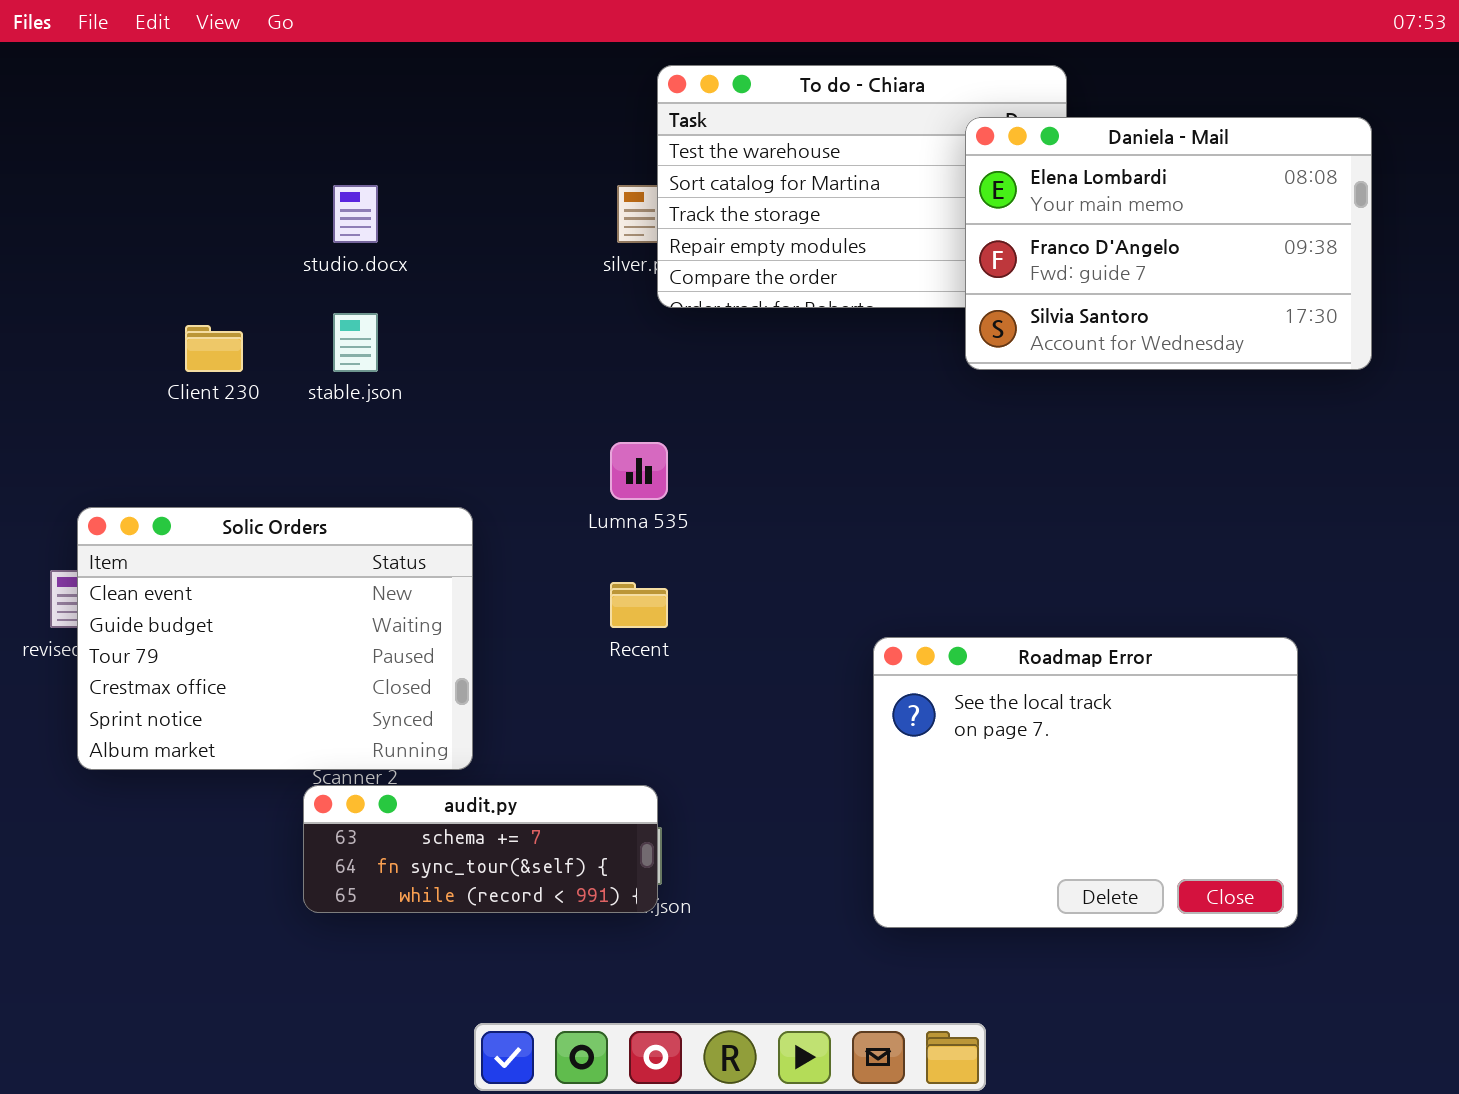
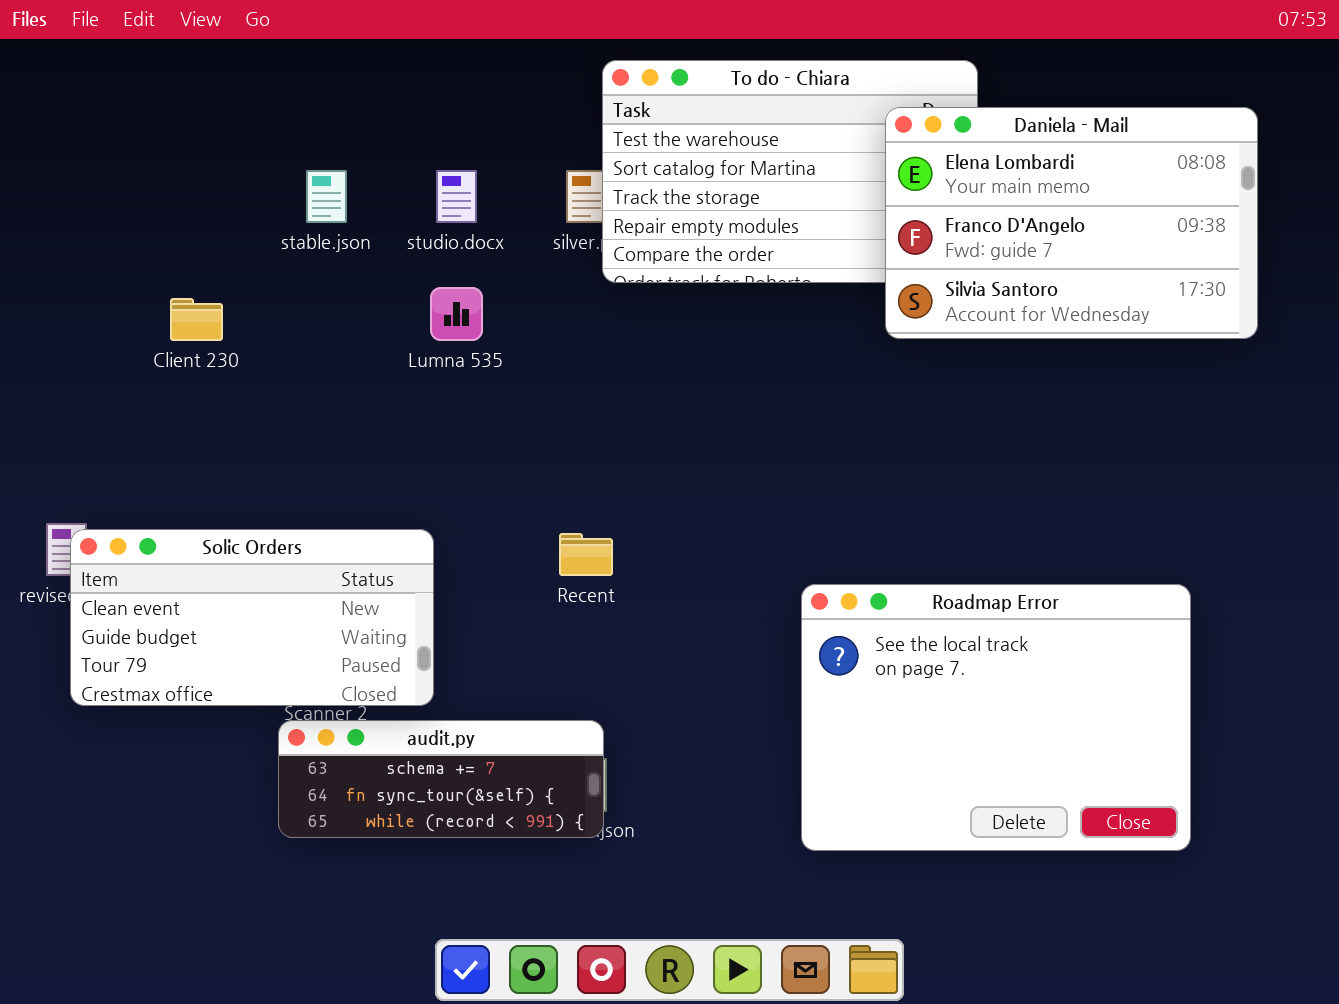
studio.docx: [333,185,378,243] -> [436,170,477,223], moved
stable.json: [333,313,378,372] -> [306,170,347,223], moved
Lumna 535: [610,442,668,500] -> [430,287,483,341], moved
Solic Orders: [77,507,473,770] -> [70,529,434,706], resized

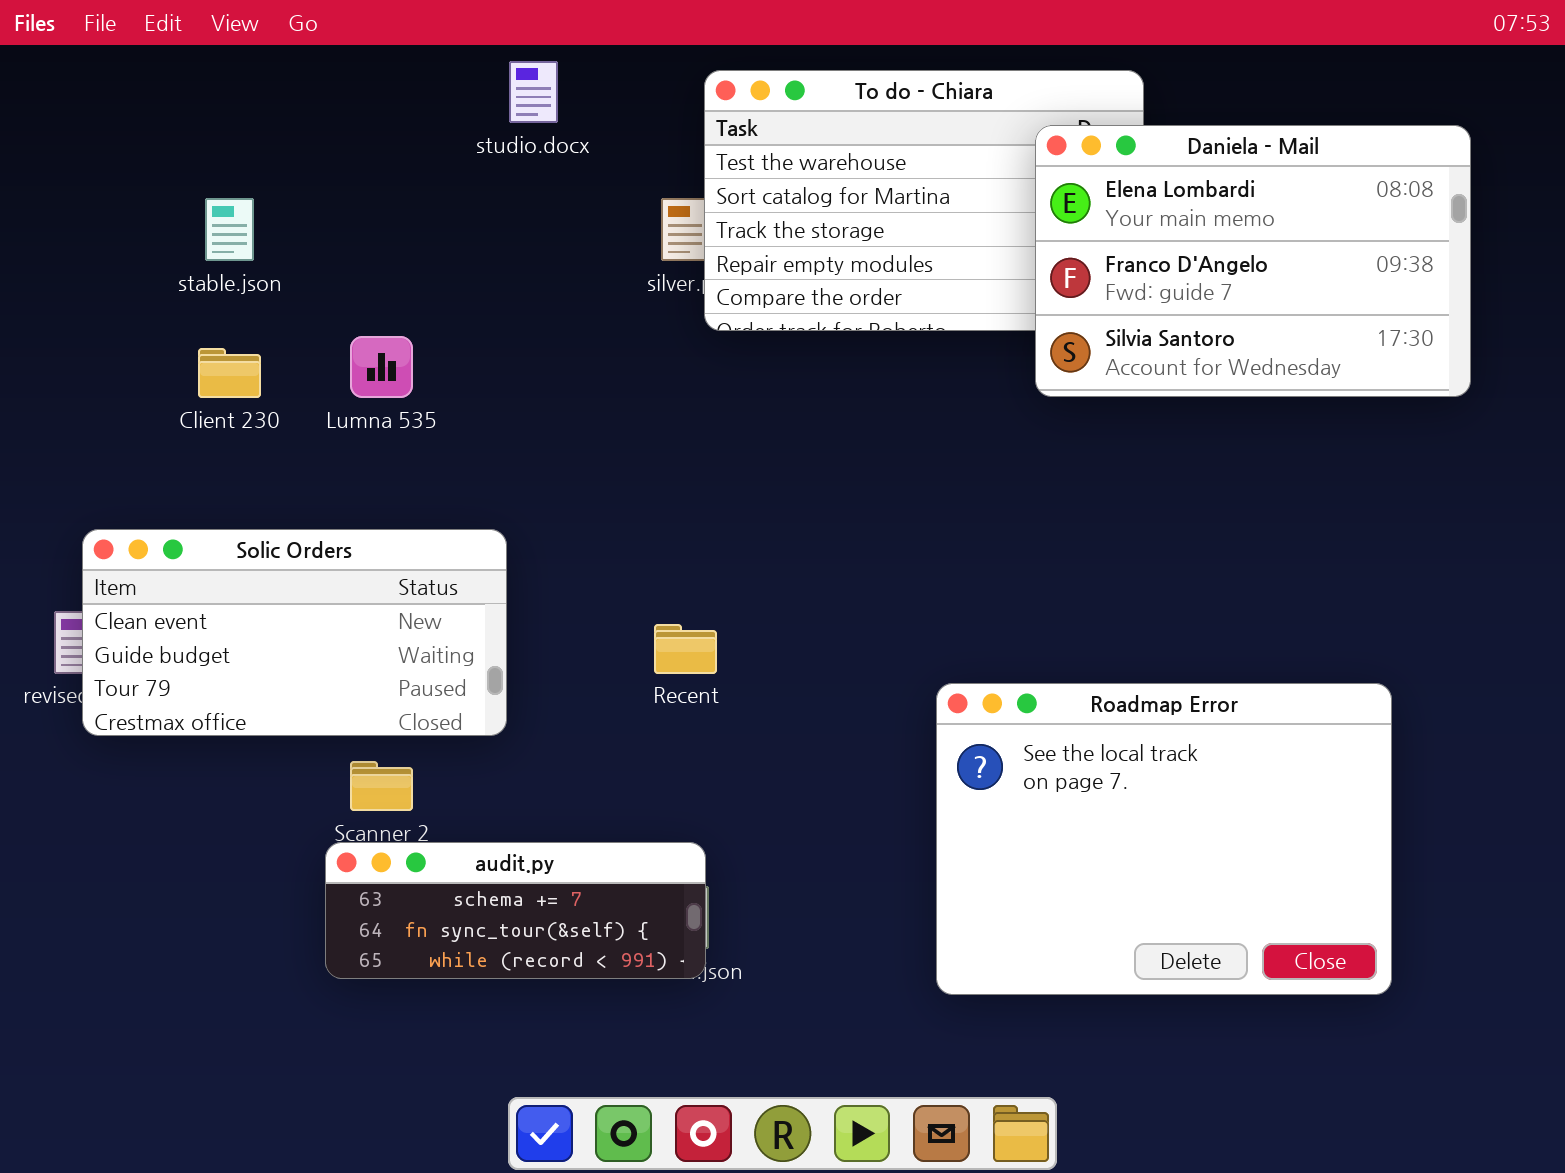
stable.json: [306,170,347,223] -> [205,198,254,261], moved
studio.docx: [436,170,477,223] -> [509,61,558,123], moved
Lumna 535: [430,287,483,341] -> [350,336,413,398], moved
Solic Orders: [70,529,434,706] -> [82,529,507,736], moved

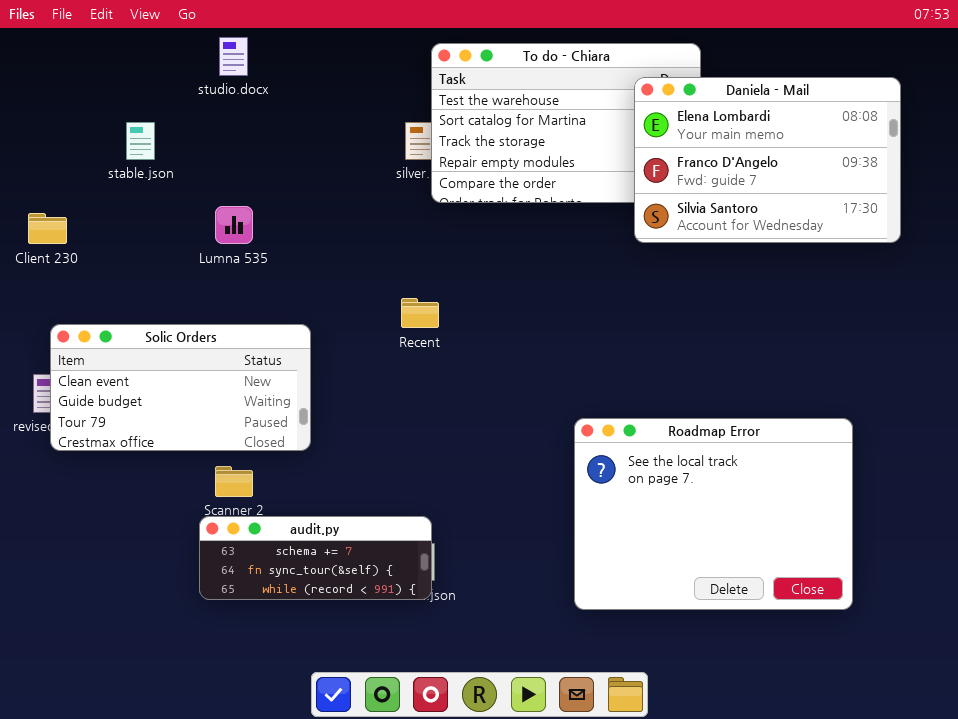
studio.docx: [509,61,558,123] -> [219,37,248,76], moved
Client 230: [198,348,261,398] -> [28,213,67,244], moved
Recent: [654,624,717,674] -> [401,298,439,328], moved

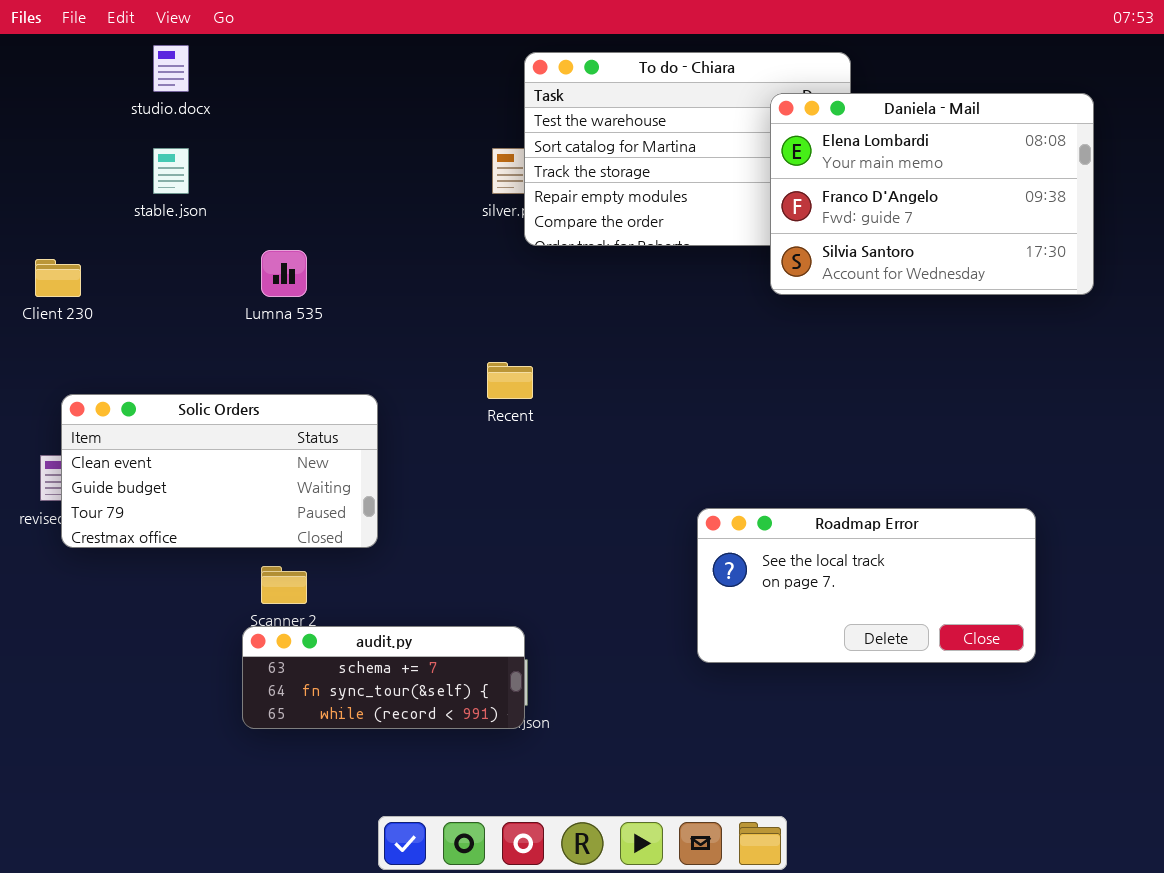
studio.docx: [219,37,248,76] -> [153,45,189,92], moved
Roadmap Error: [574,418,853,610] -> [697,508,1036,663], resized

